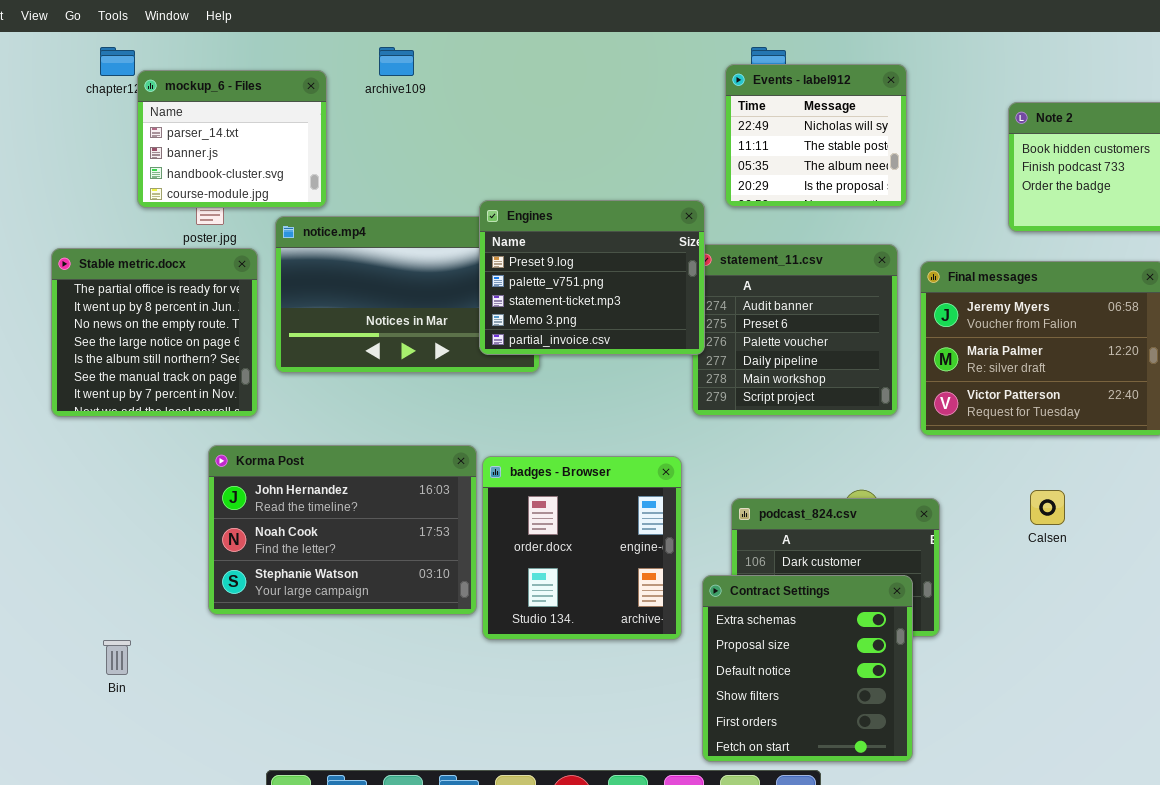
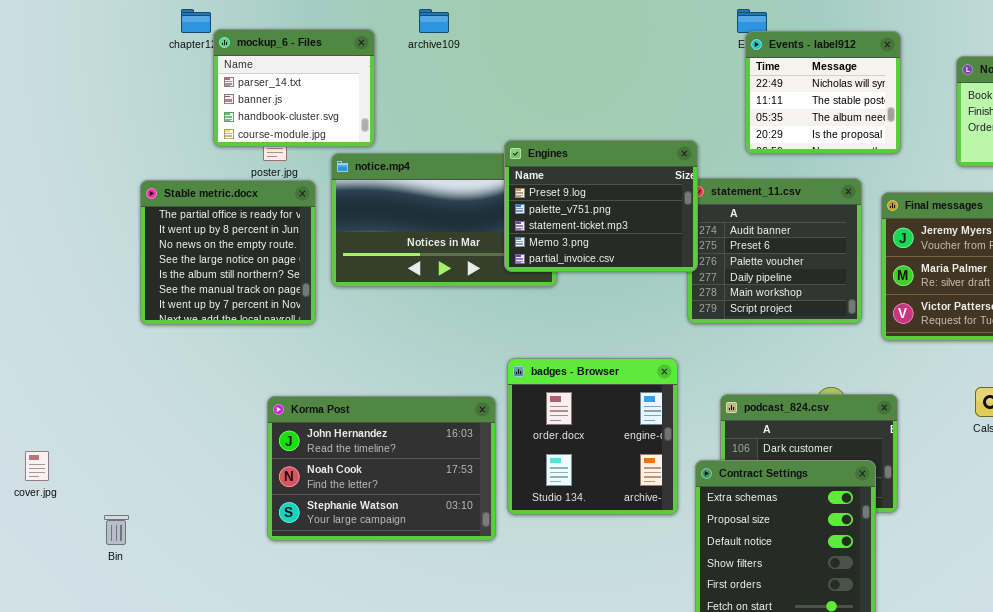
Events - label912: [725,64,907,207] -> [745,31,901,154], moved
Korma Post: [208,445,477,615] -> [267,396,496,541], moved
Bin: [103,640,131,675] -> [104,515,129,545], moved

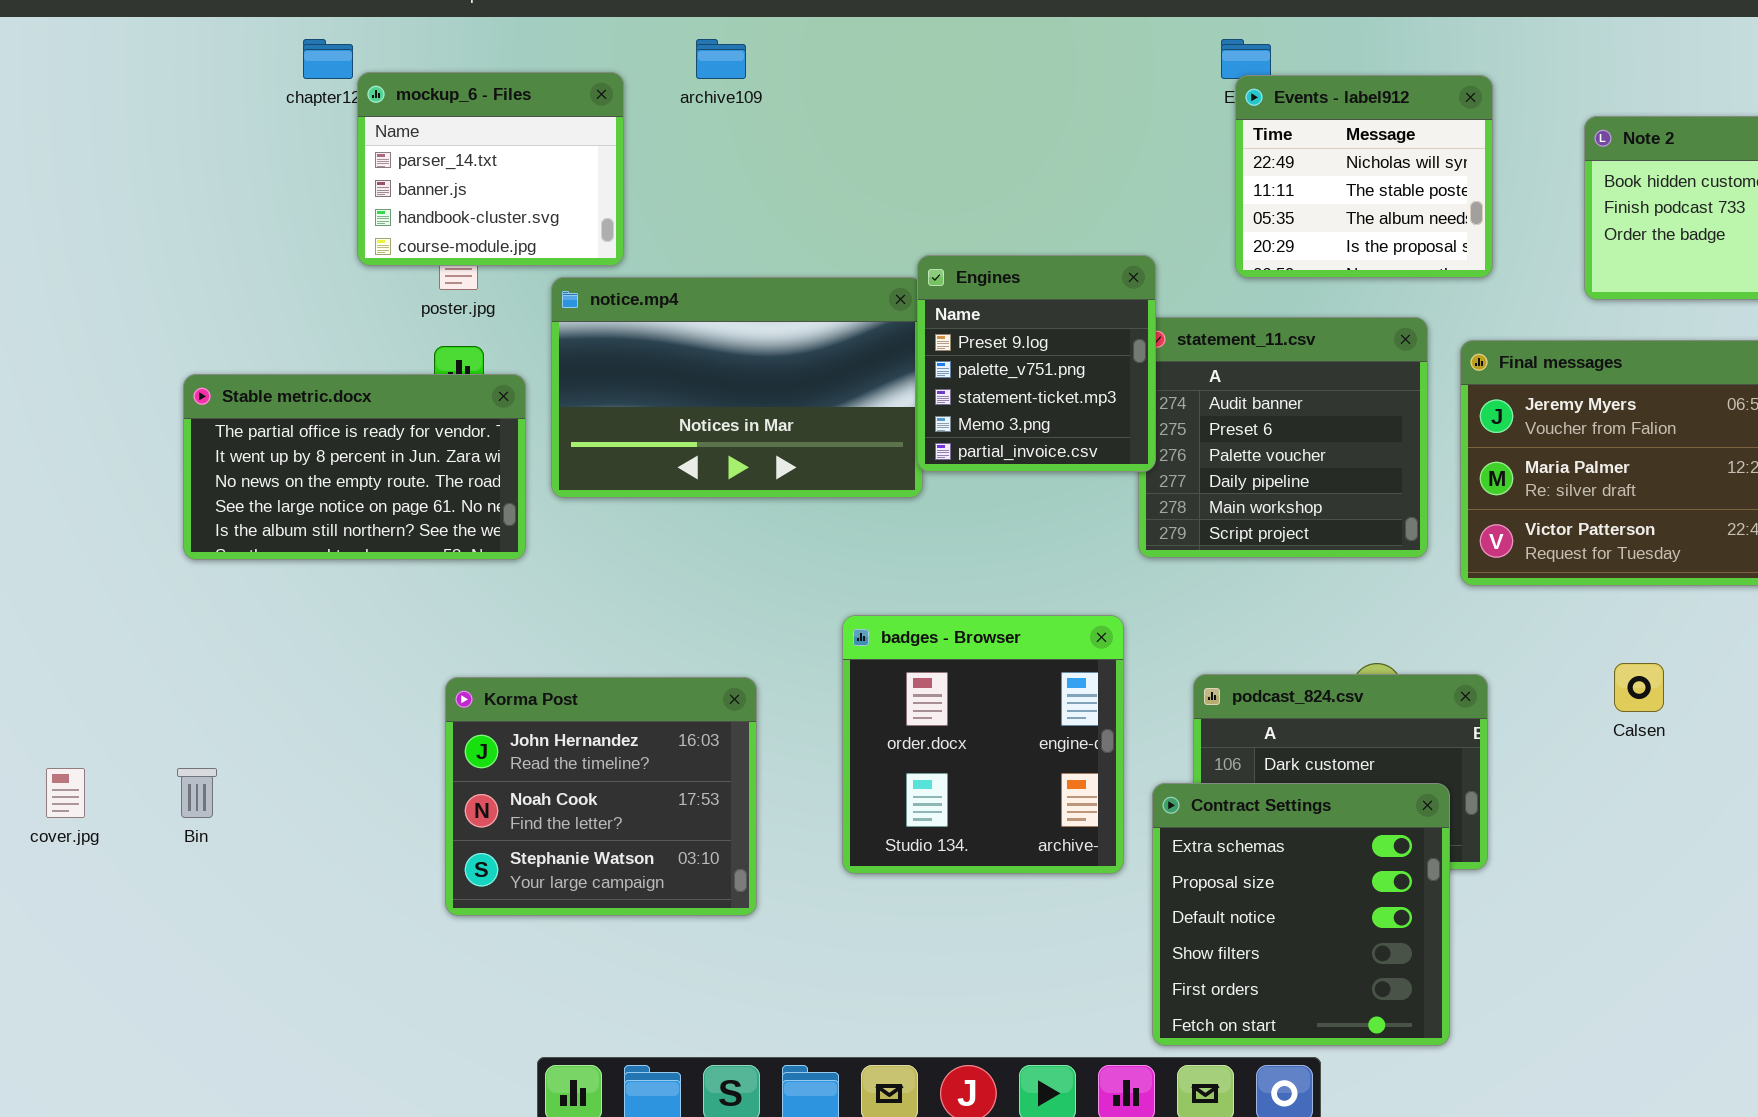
Engines: [504,140,698,272] -> [917,255,1156,472], resized
Stable metric.docx: [140,180,316,325] -> [183,374,526,560], resized
Korma Post: [267,396,496,541] -> [445,677,757,916], resized
Bin: [104,515,129,545] -> [177,768,217,818], moved

